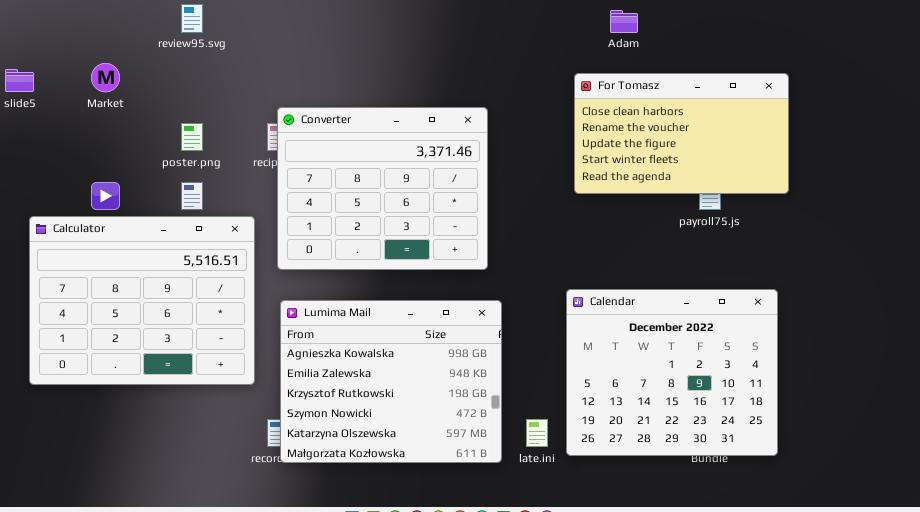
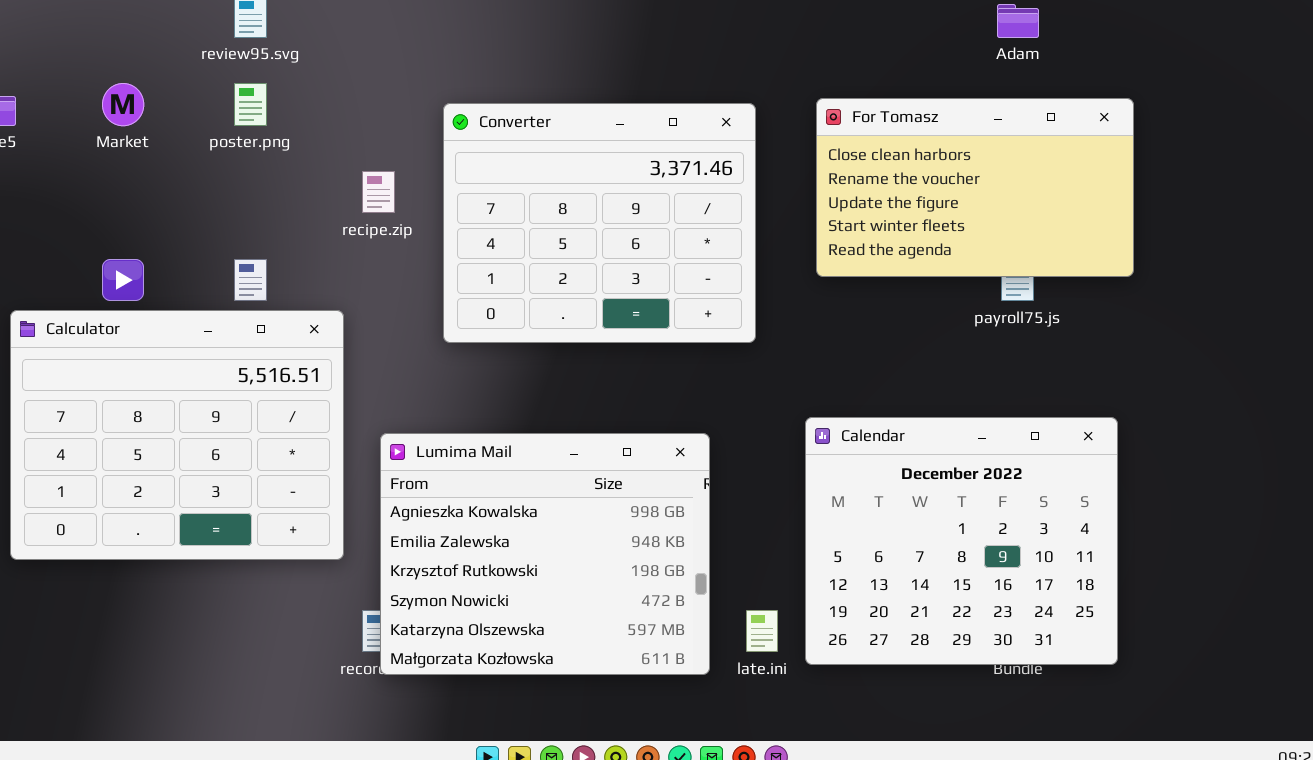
Adam: [610,10,638,33] -> [997,4,1039,38], moved
Converter: [277,107,488,270] -> [443,103,756,343], moved
poster.png: [181,123,203,151] -> [234,83,267,126], moved

